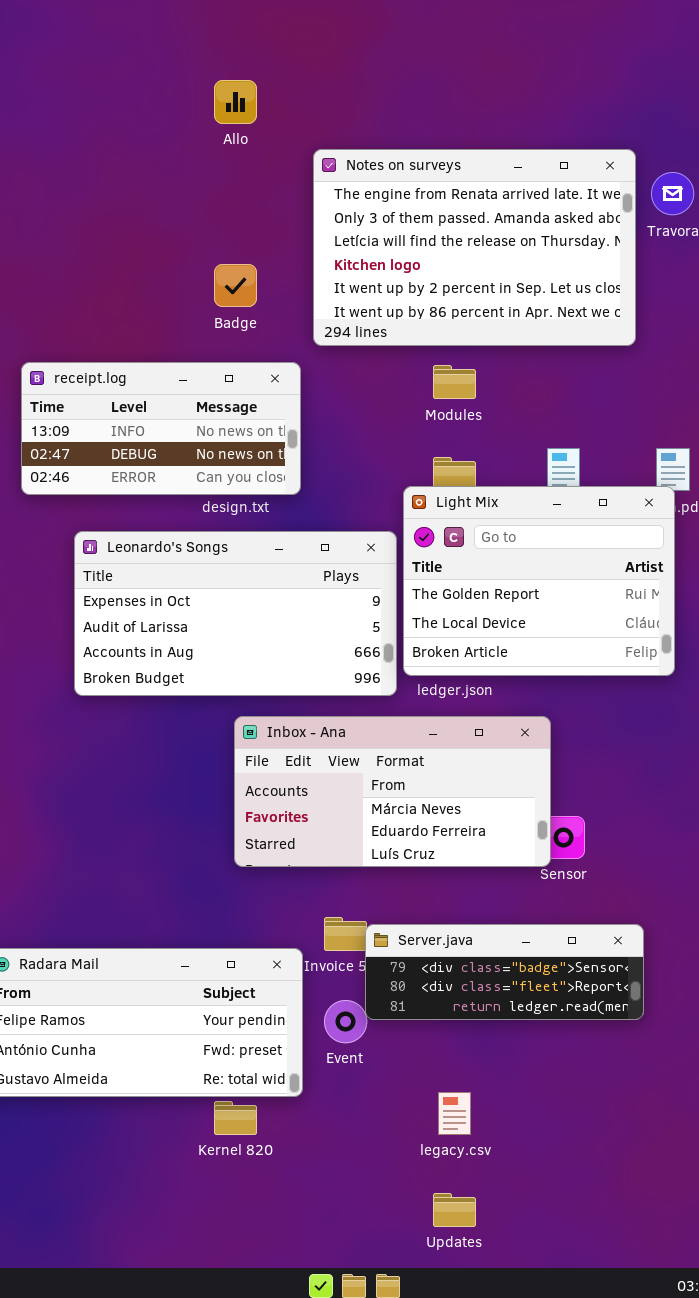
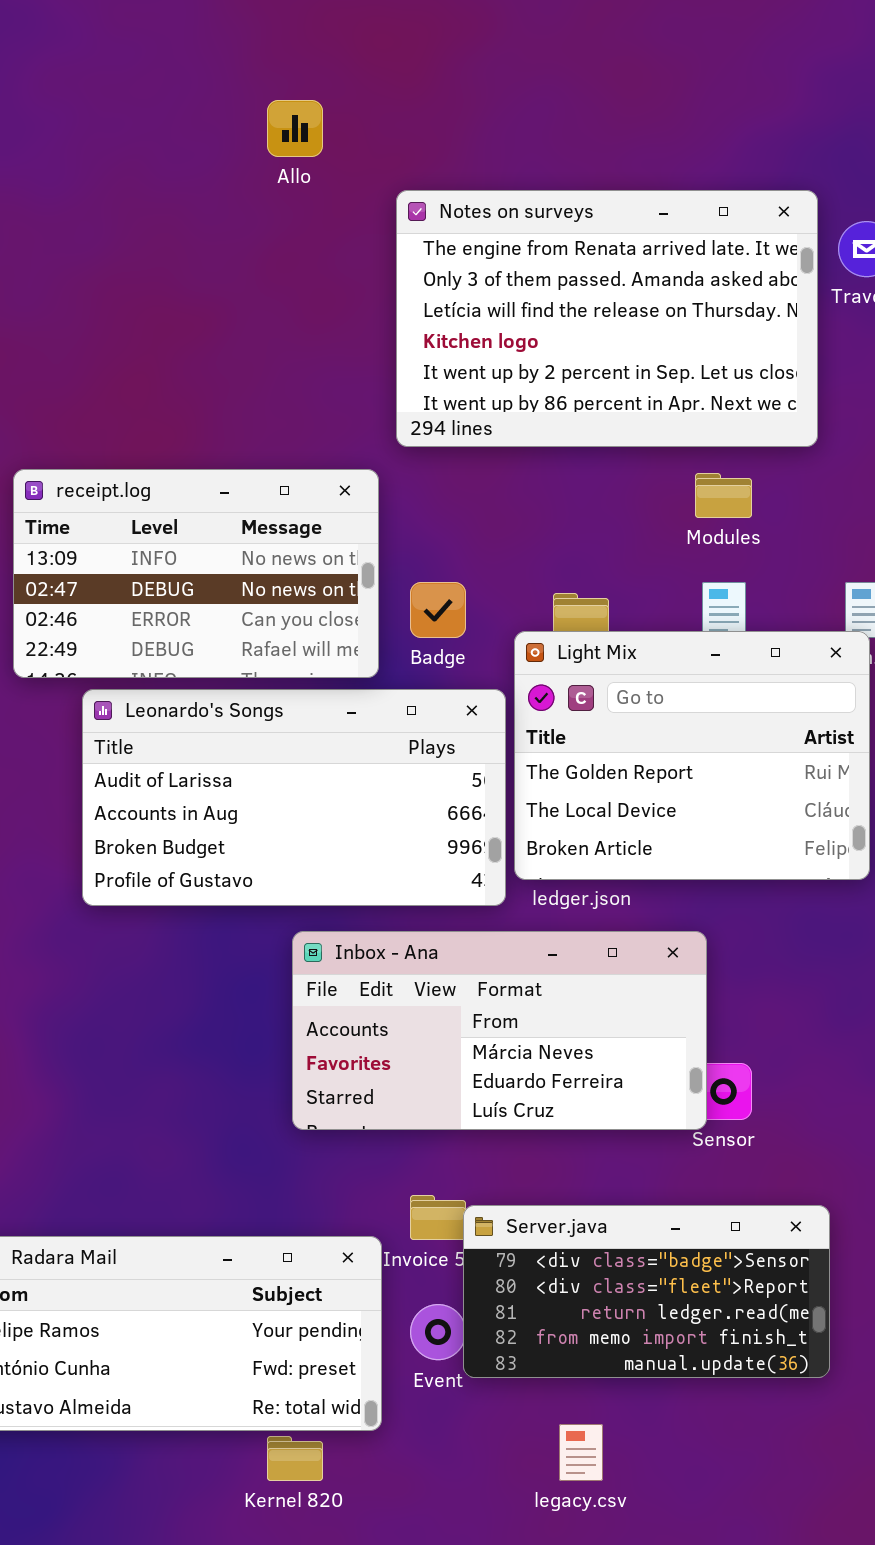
Badge: [214,264,257,307] -> [410,582,466,638], moved
receipt.log: [21,362,301,495] -> [13,469,379,678], resized
Modules: [433,365,476,399] -> [695,473,752,518], moved
Leonardo's Songs: [74,531,397,696] -> [82,689,506,906], scrolled down 1 row
Server.java: [365,924,644,1020] -> [463,1205,830,1378], resized

